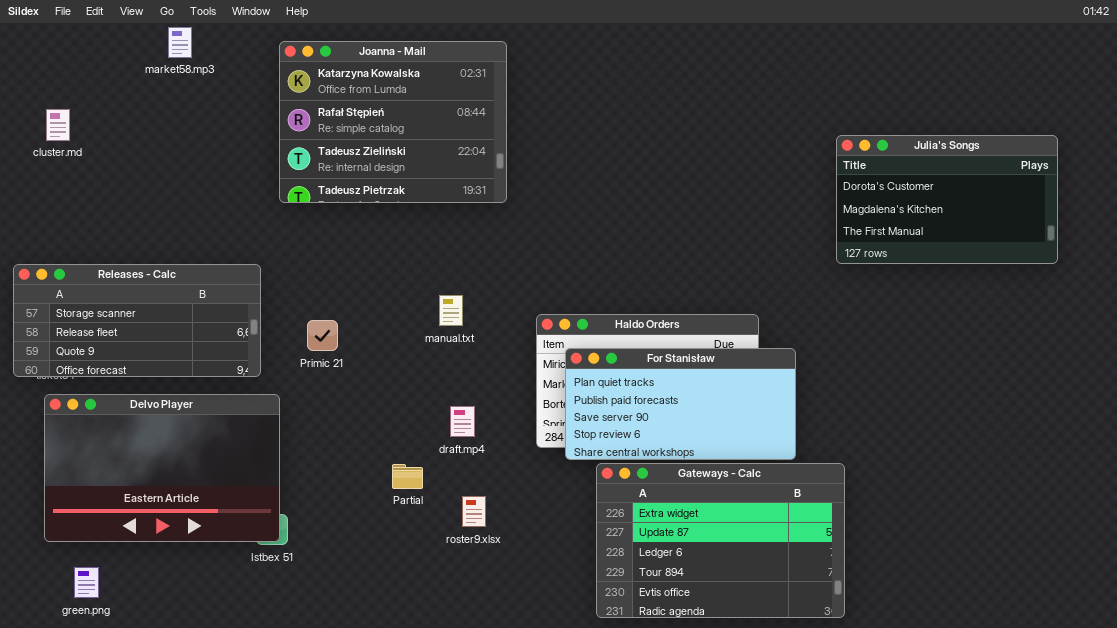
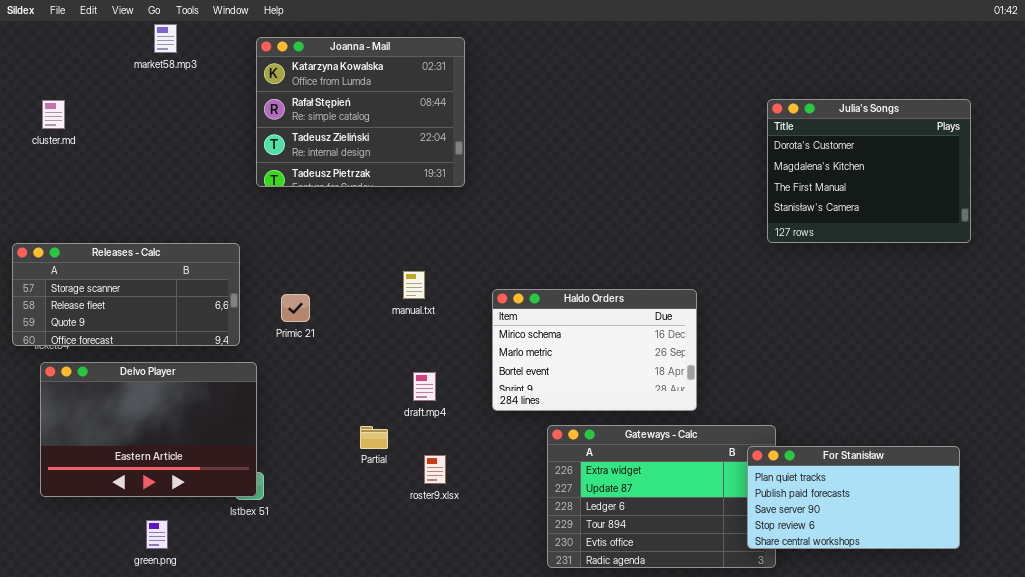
Julia's Songs: [836,135,1058,264] -> [767,99,971,243], resized
For Stanisław: [565,348,796,460] -> [747,446,960,549], moved
green.png: [74,567,99,598] -> [146,520,168,549], moved

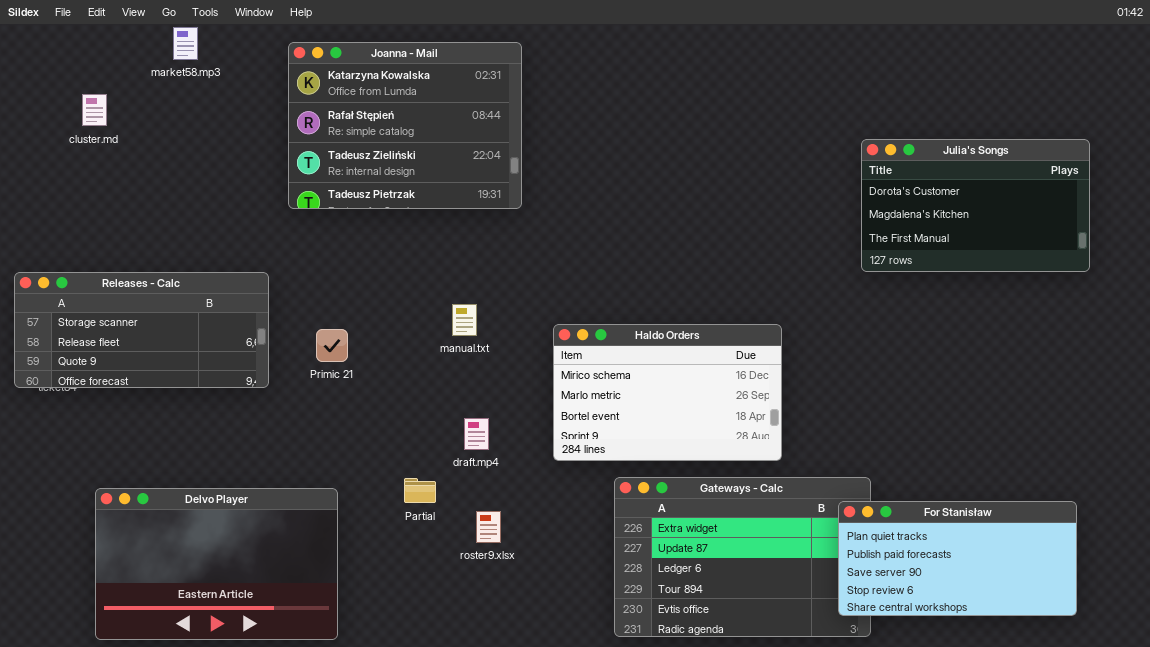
Julia's Songs: [767,99,971,243] -> [861,139,1090,272], resized
cluster.md: [42,100,65,129] -> [82,94,107,126], moved
Delvo Player: [40,362,257,497] -> [95,488,338,640], moved

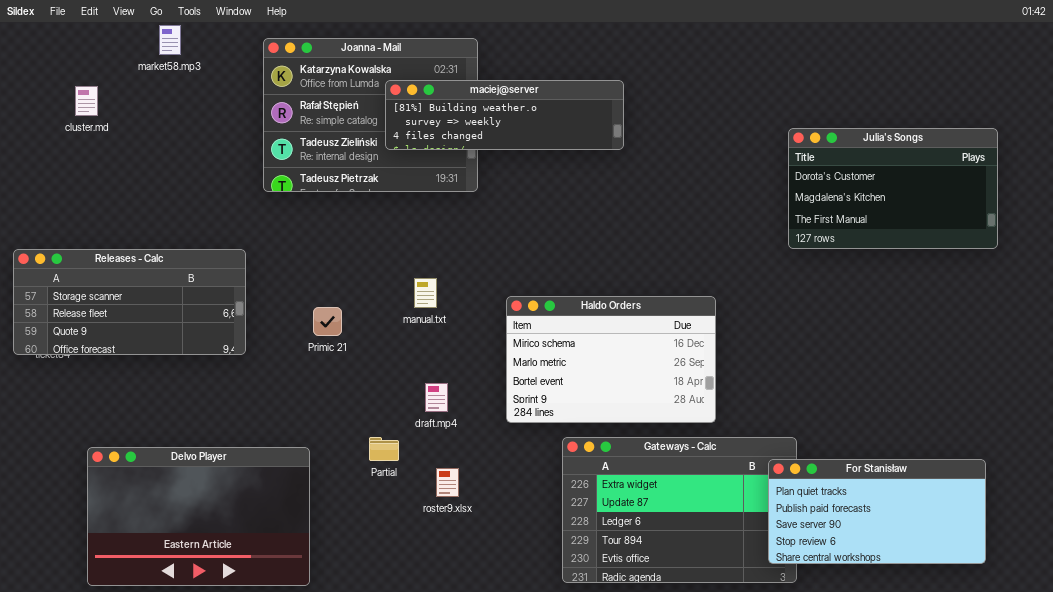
maciej@server: none -> [385,80,624,150], opened
Primic 21: [316,329,348,362] -> [313,307,342,336], moved

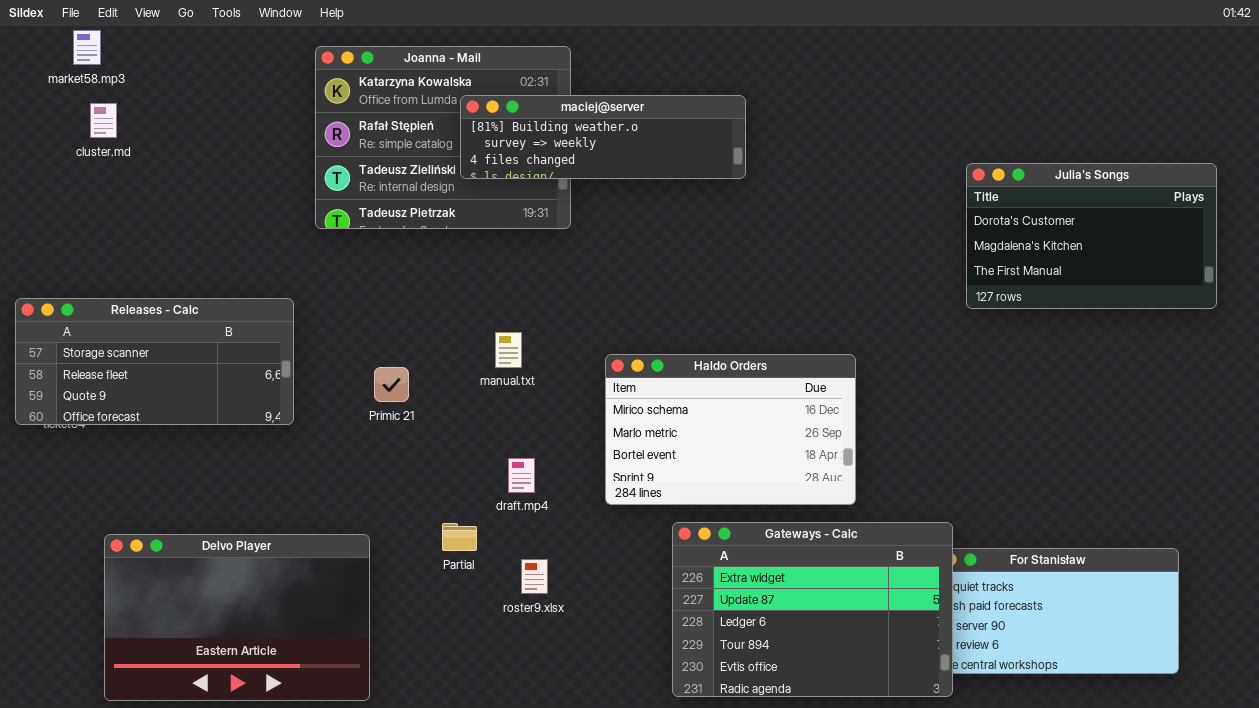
market58.mp3: [159,25,181,55] -> [73,30,101,65], moved
Julia's Songs: [788,128,998,249] -> [966,163,1217,309], moved
Gateways - Calc: [562,437,797,583] -> [672,522,953,697], raised

